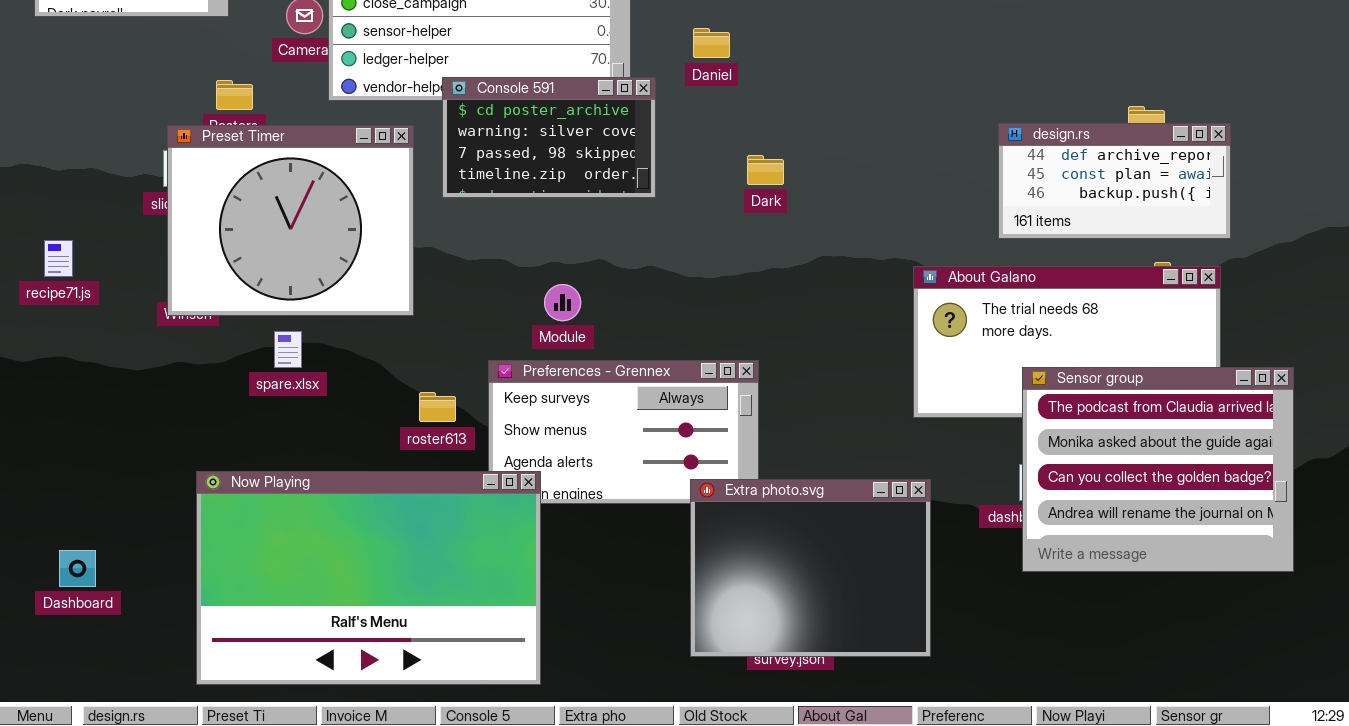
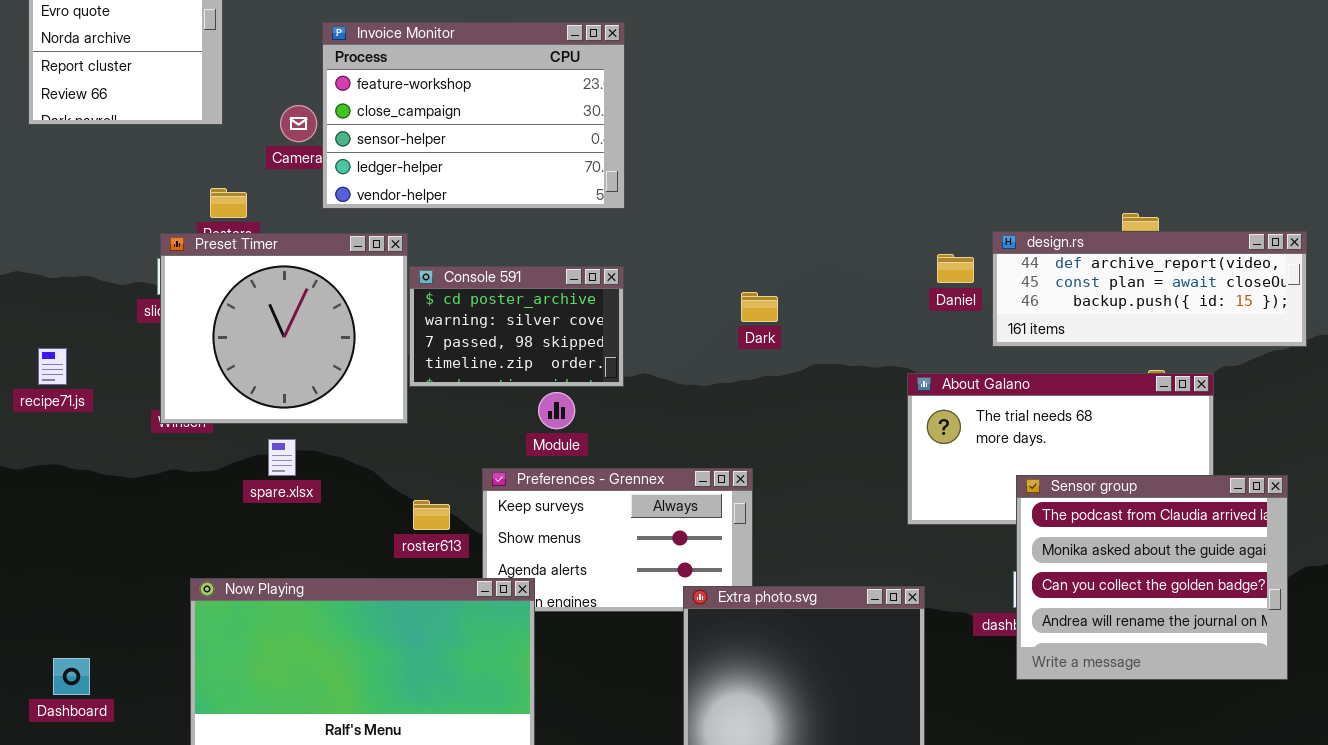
Daniel: [693,28,730,58] -> [937,254,974,283], moved
Console 591: [442,77,656,198] -> [409,266,624,387], moved
design.rs: [998,123,1231,239] -> [992,231,1307,347], resized
Dark: [747,155,784,185] -> [741,292,778,322], moved

